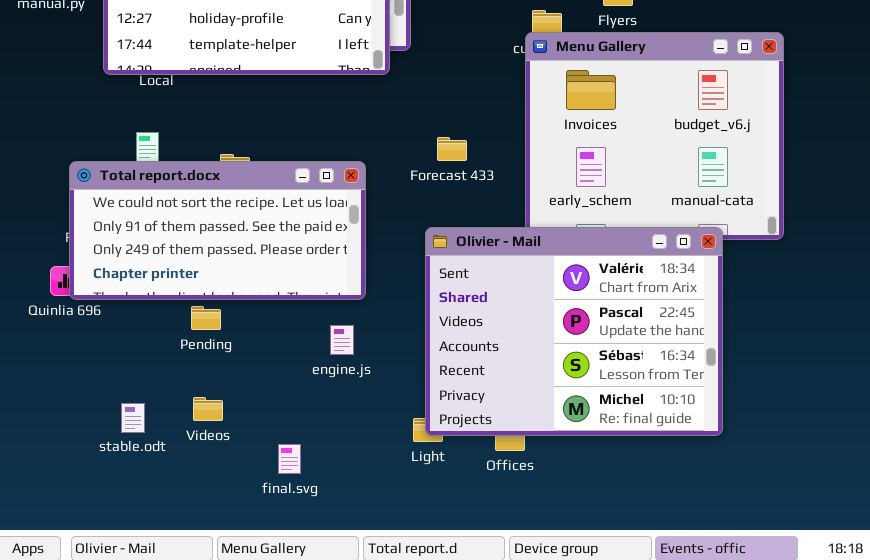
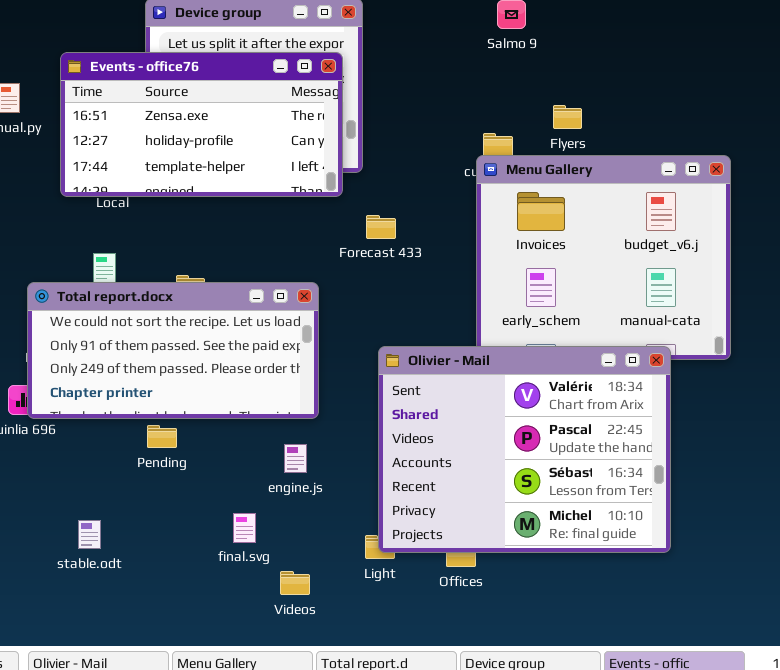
Forecast 433: [437,137,467,161] -> [366,215,396,239], moved
Videos: [193,397,223,421] -> [280,571,310,595], moved
final.svg: [278,444,301,474] -> [233,513,256,543], moved

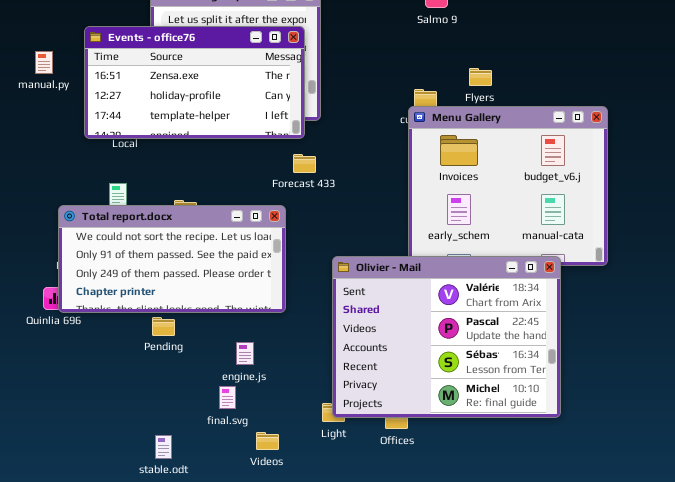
Forecast 433: [366,215,396,239] -> [293,154,316,173], moved
engine.js: [284,444,307,473] -> [236,342,254,365], moved
stable.odt: [78,520,101,549] -> [155,435,172,459], moved

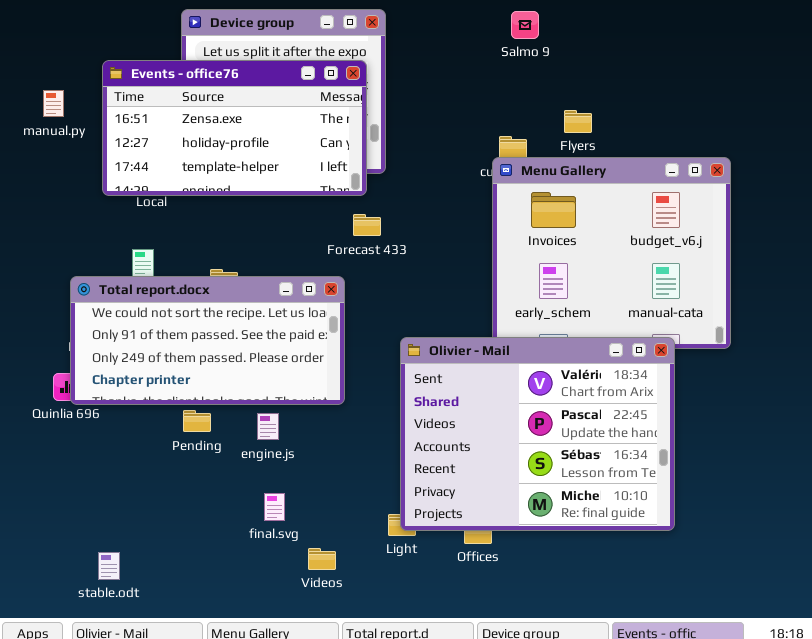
engine.js: [236,342,254,365] -> [257,413,279,440], moved
stable.odt: [155,435,172,459] -> [98,552,120,580], moved

